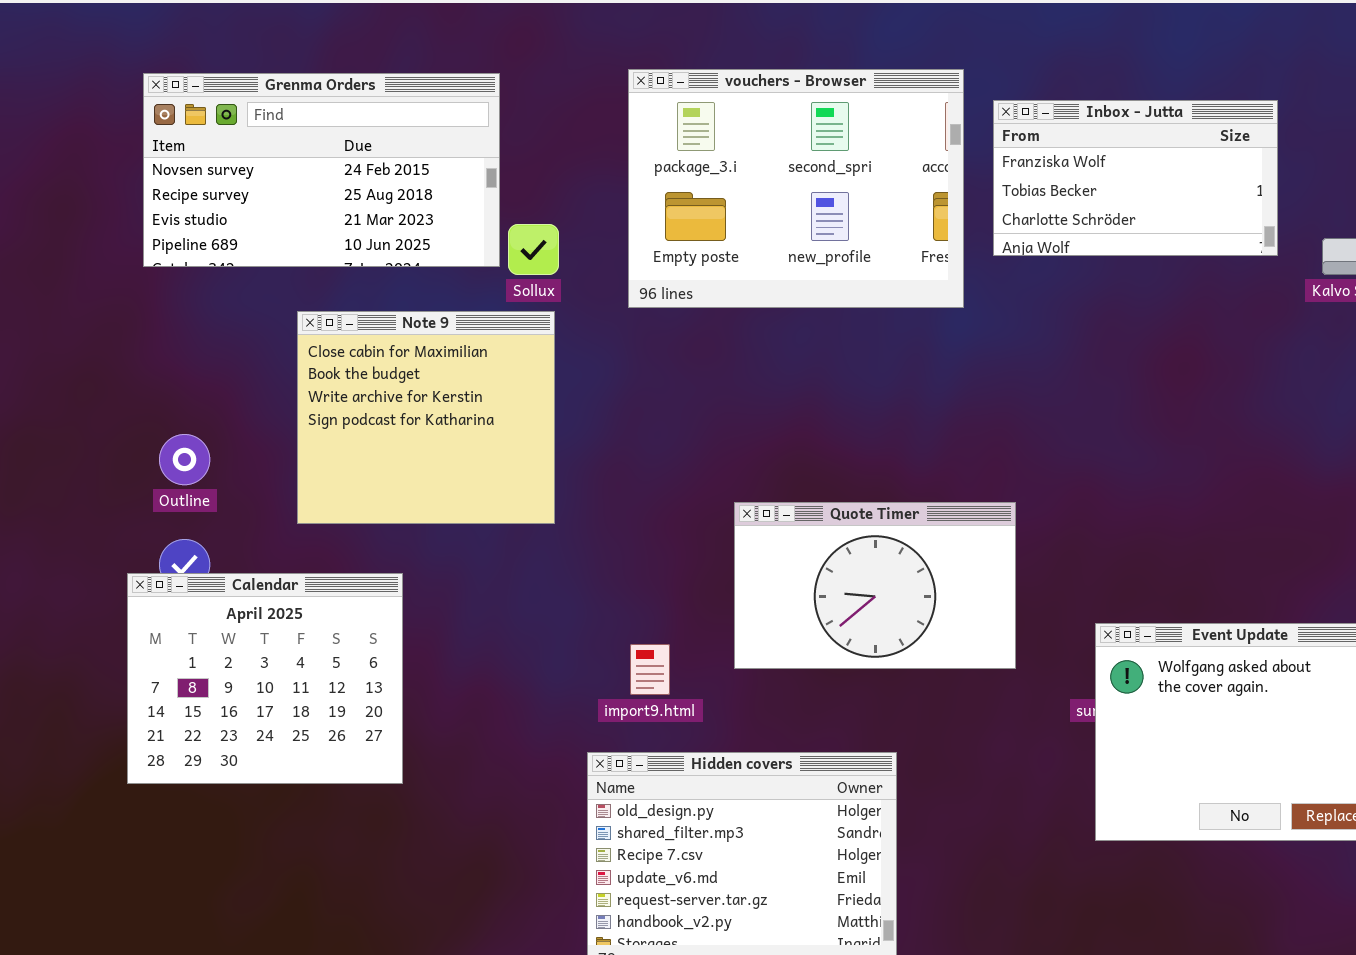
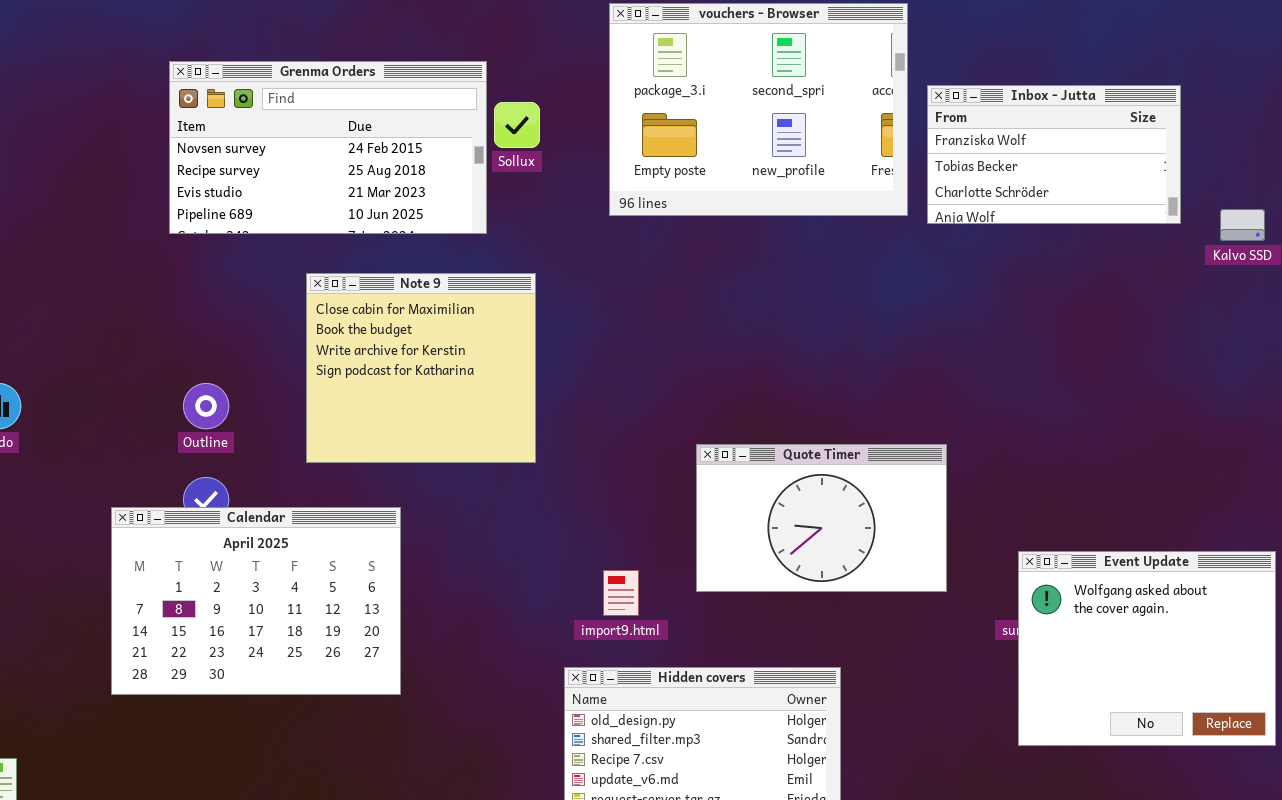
vouchers - Browser: [628,69,964,308] -> [609,3,908,216], moved
Sollux: [508,224,559,275] -> [494,102,540,148], moved
Calendar: [127,573,403,784] -> [111,507,401,695], resized

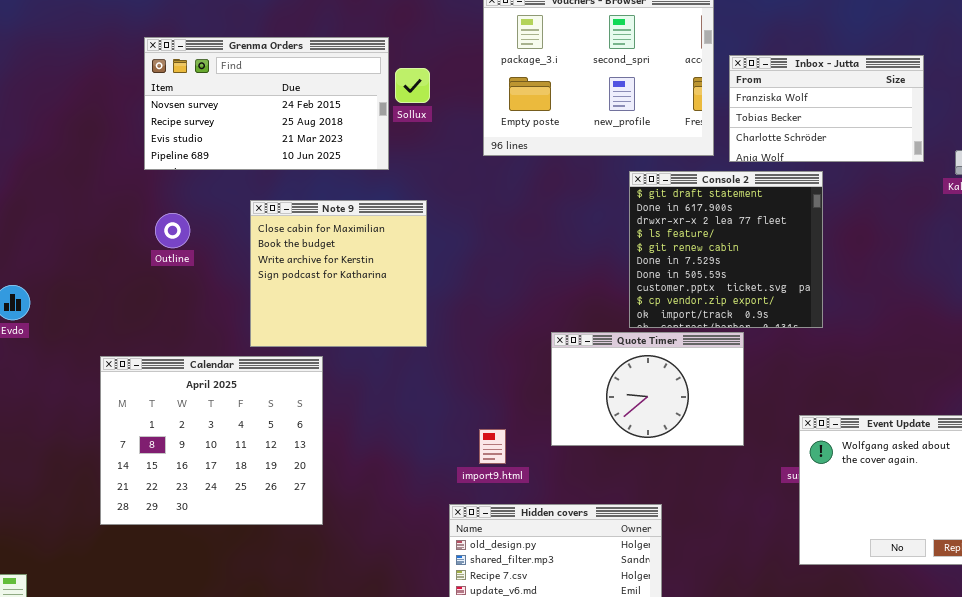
Console 2: none -> [629,171,823,328], opened
Outline: [183,383,229,429] -> [155,213,190,248], moved
Calendar: [111,507,401,695] -> [100,356,323,525], resized

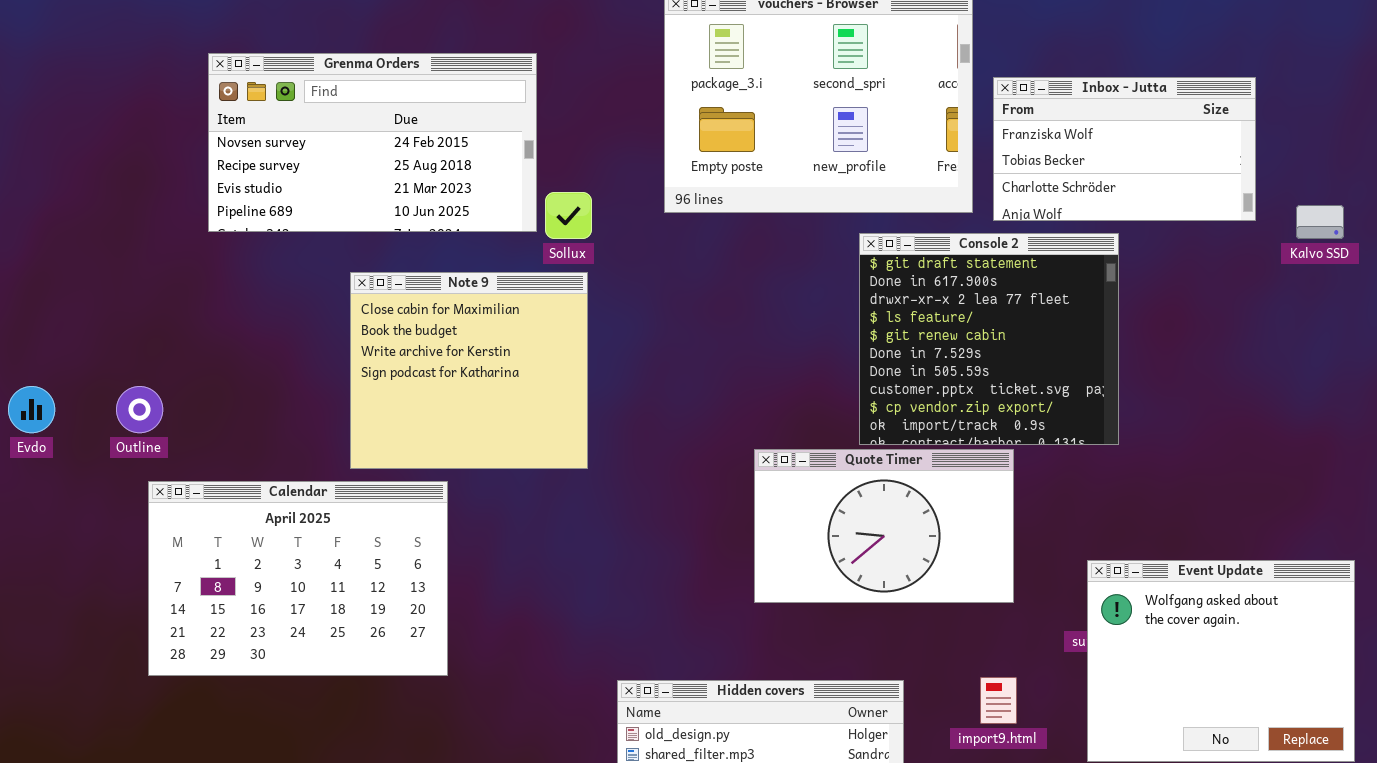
Sollux: [395,68,430,103] -> [545,192,592,239], moved
Outline: [155,213,190,248] -> [116,386,163,433], moved
Calendar: [100,356,323,525] -> [148,481,448,676], resized
import9.html: [479,429,506,464] -> [980,677,1017,724], moved

